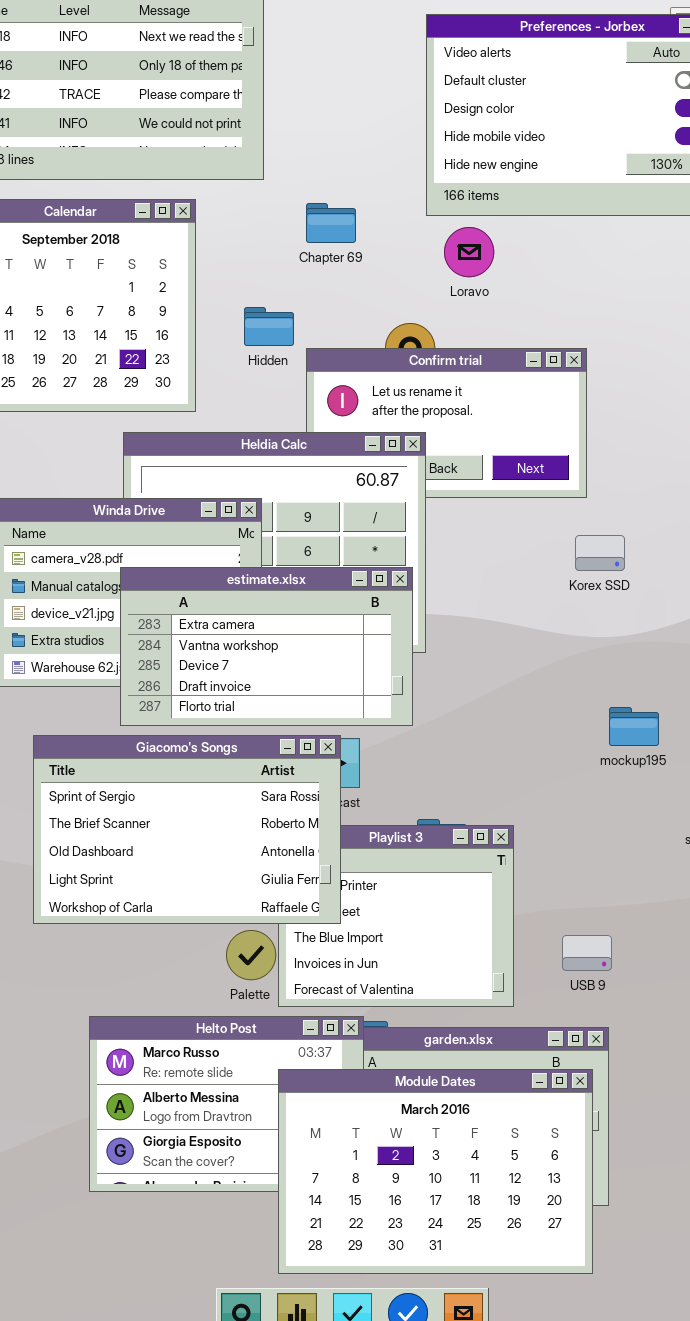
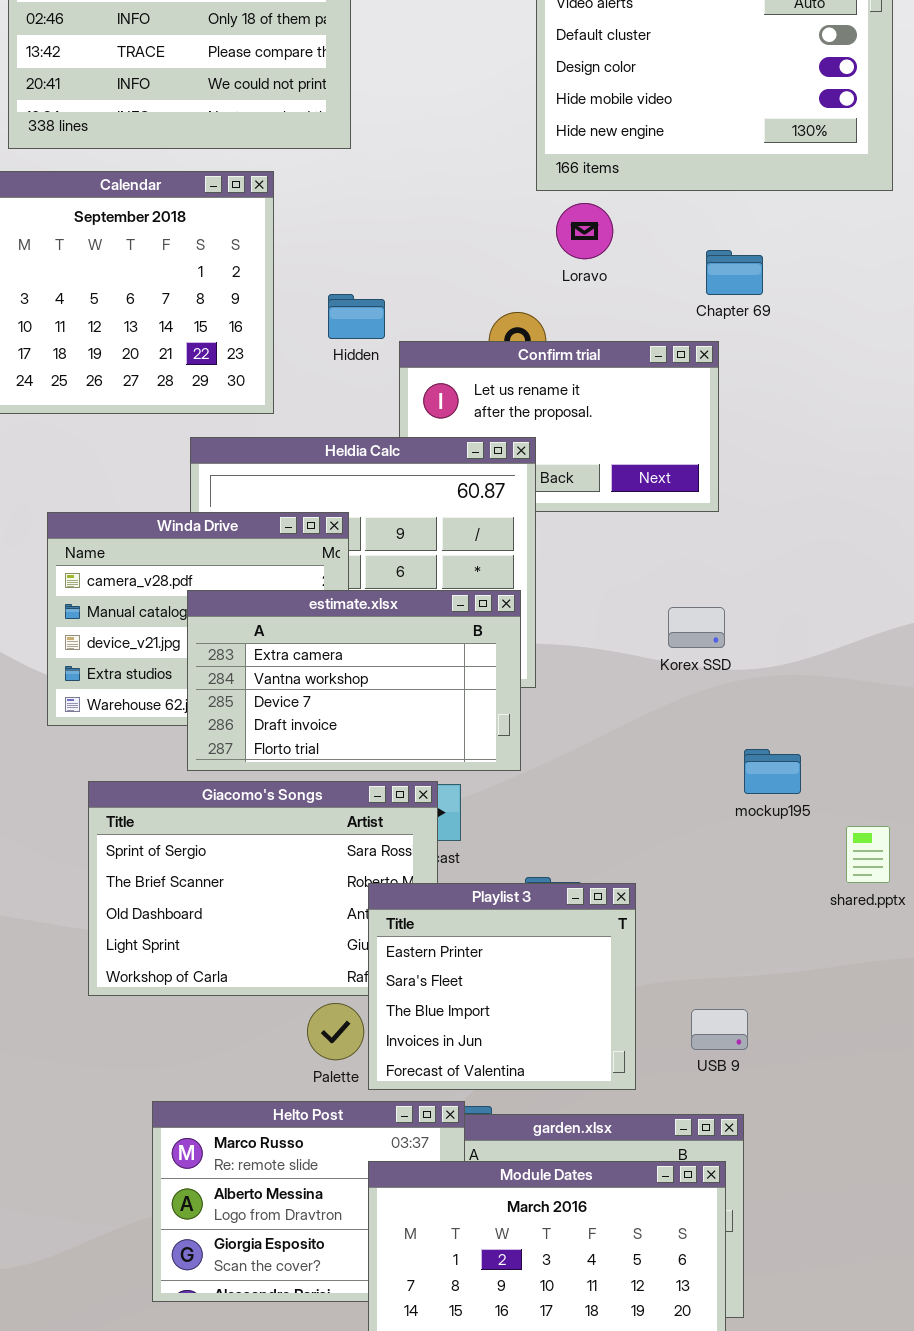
Chapter 69: [306,203,356,243] -> [706,250,763,295], moved
Korex SSD: [575,535,625,571] -> [668,607,725,648], moved
Playlist 3: [278,825,514,1007] -> [368,883,636,1090], raised

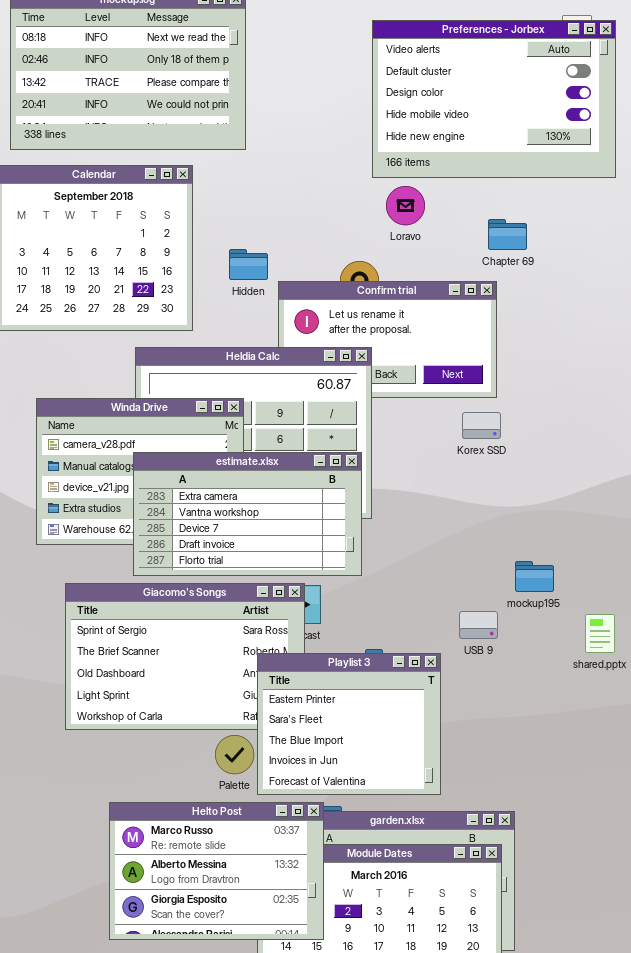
Korex SSD: [668,607,725,648] -> [462,412,501,439], moved
USB 9: [691,1009,748,1050] -> [459,611,498,639], moved
Helto Post: [152,1101,465,1302] -> [109,802,324,940], raised

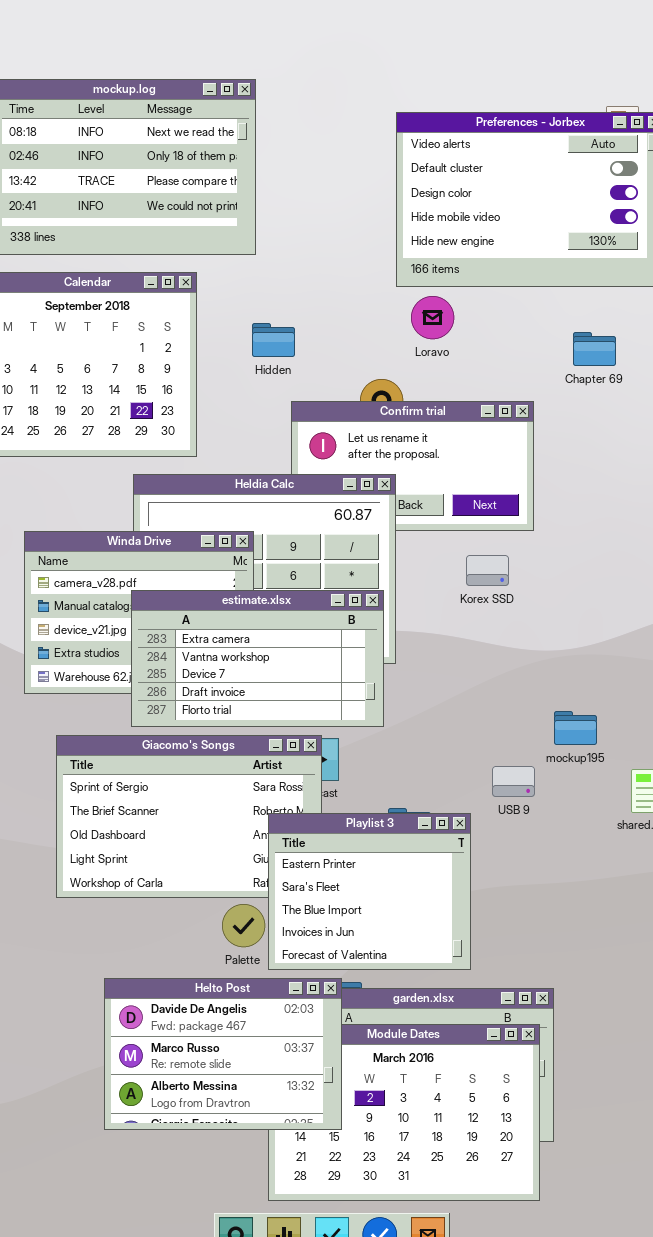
Chapter 69: [488,219,527,250] -> [573,332,616,366], moved
Hidden: [229,249,268,280] -> [252,323,295,357], moved
Korex SSD: [462,412,501,439] -> [466,555,509,586], moved
Helto Post: [109,802,324,940] -> [104,978,342,1130], scrolled up 1 row

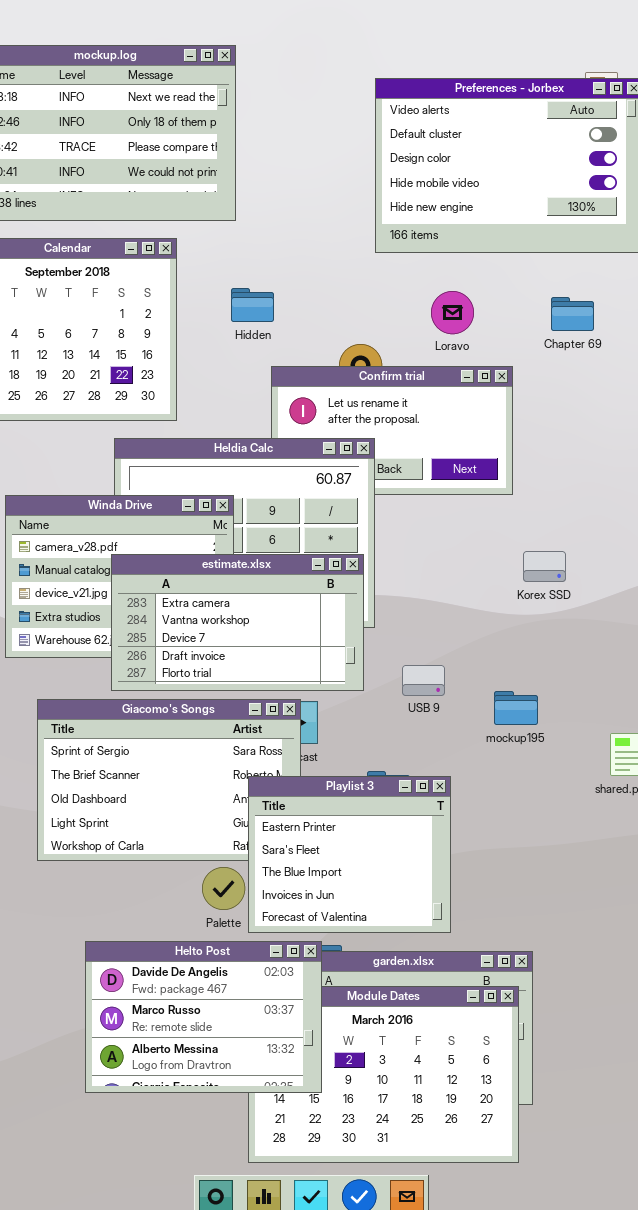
Loravo: [411,296,454,339] -> [431,291,474,334], moved
Korex SSD: [466,555,509,586] -> [523,551,566,582], moved
mockup195: [554,711,597,745] -> [494,691,538,725], moved
USB 9: [492,766,535,797] -> [402,665,445,696], moved

